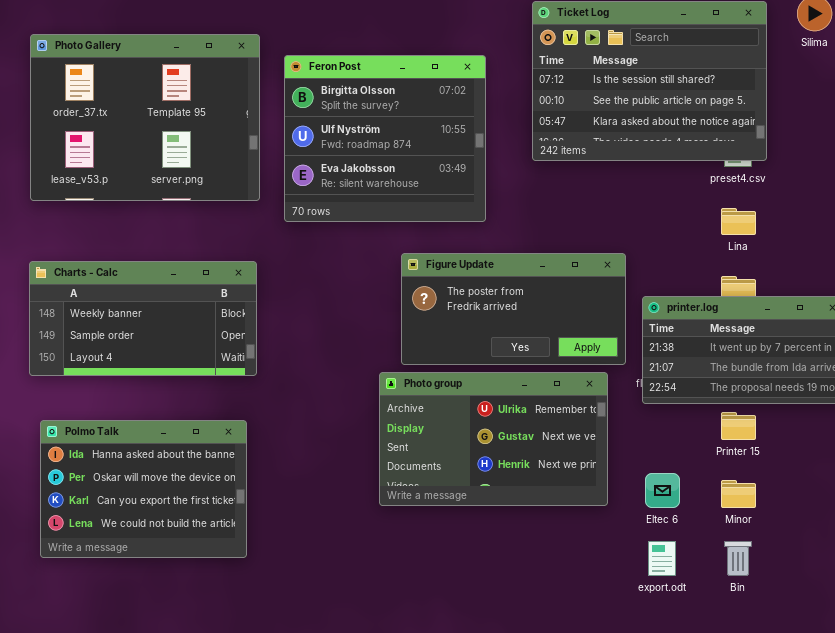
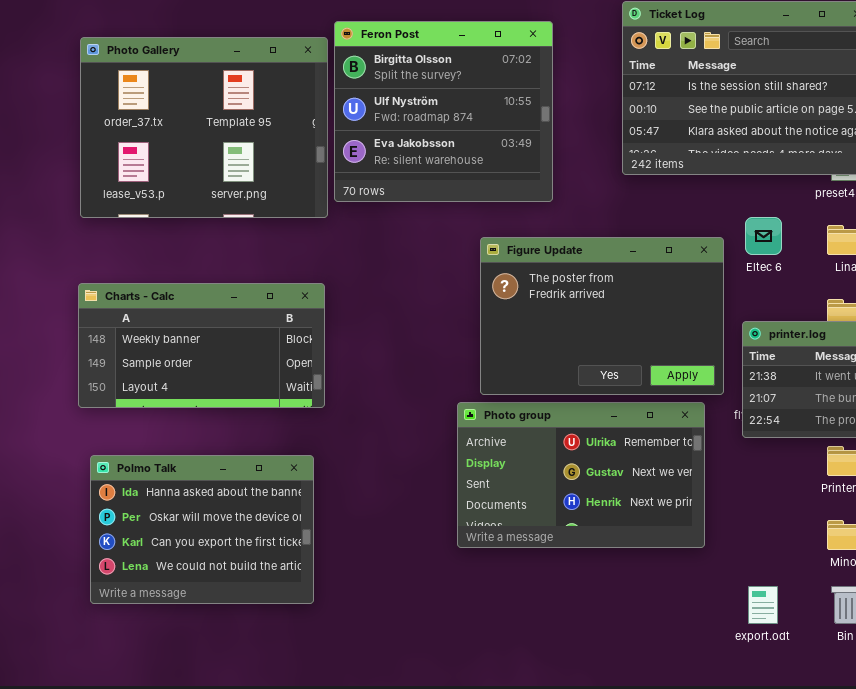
Feron Post: [284,55,486,222] -> [334,21,553,202], moved
Figure Update: [401,253,626,365] -> [480,237,724,395], resized
Eltec 6: [645,473,680,508] -> [745,217,782,255], moved

